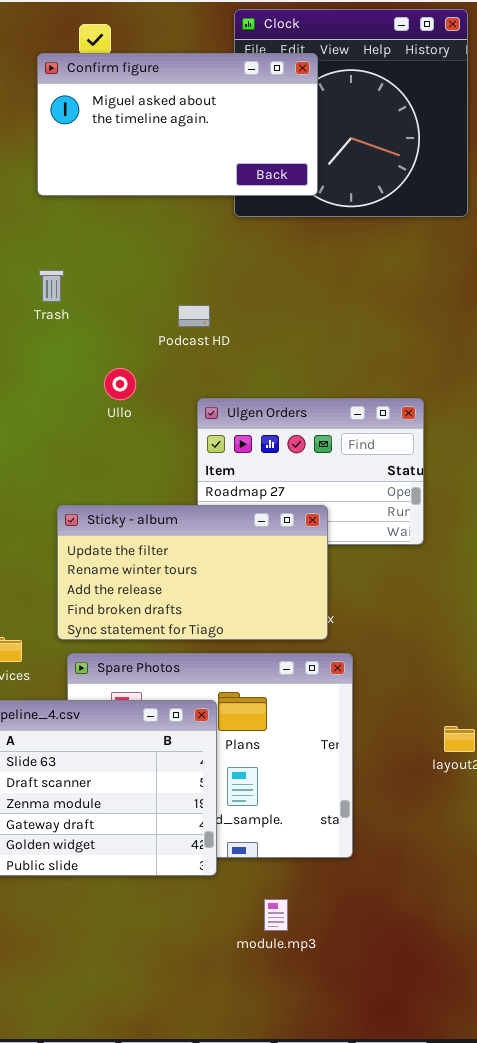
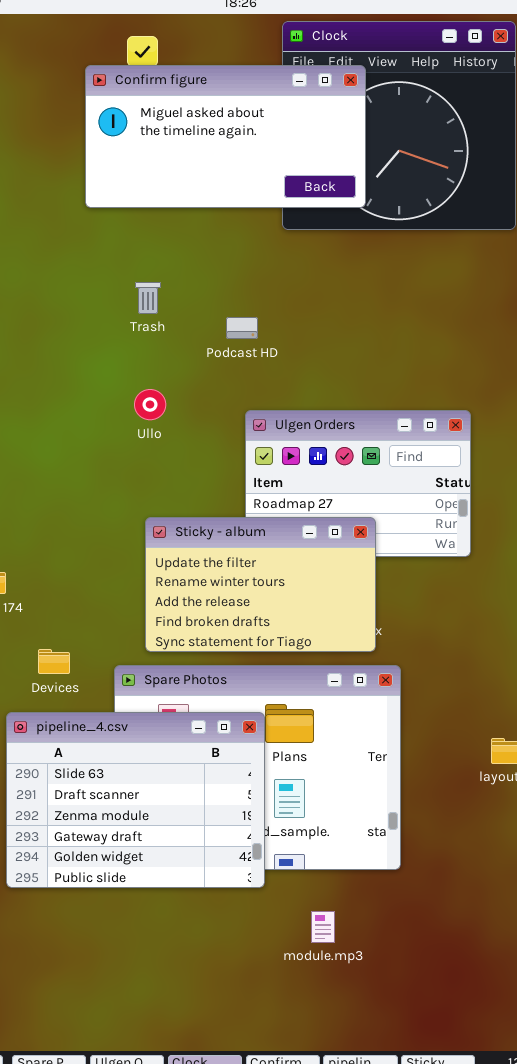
Trash: [39,270,64,302] -> [135,282,161,314], moved
Ullo: [104,368,136,400] -> [134,389,166,420], moved
Sticky - album: [57,505,328,640] -> [145,517,376,652], resized

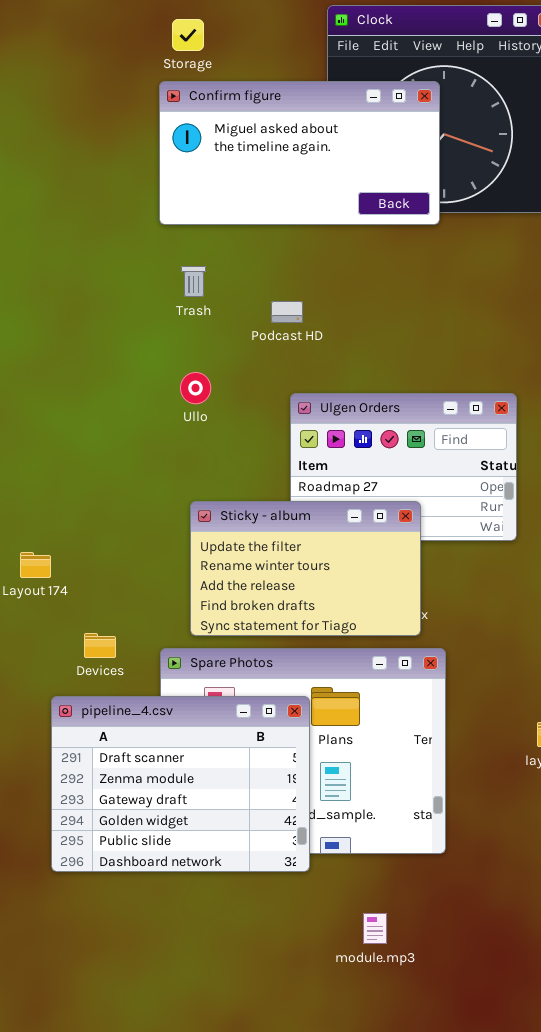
Confirm figure: [85,65,366,208] -> [159,81,440,225], moved
pipeline_4.csv: [6,712,265,888] -> [51,696,310,872], scrolled down 1 row
module.mp3: [311,911,335,943] -> [363,913,387,944], moved

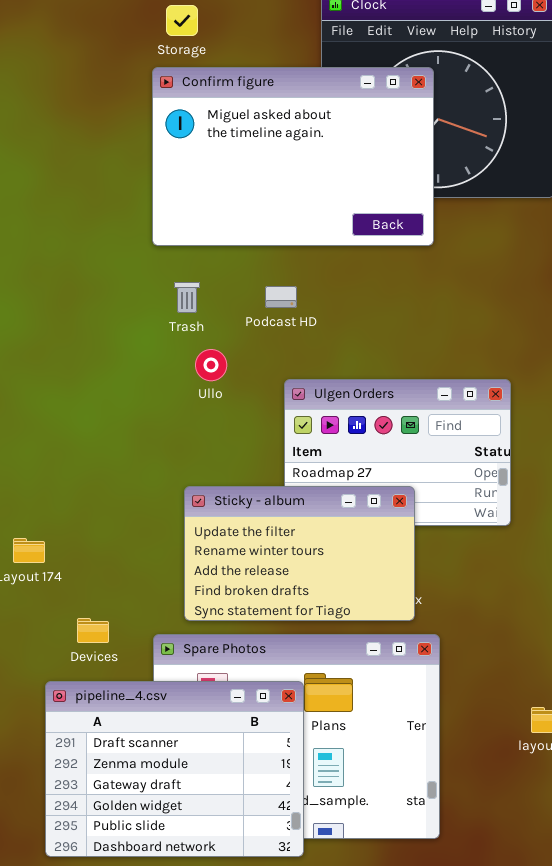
Confirm figure: [159,81,440,225] -> [152,67,434,246], resized
Trash: [181,266,206,297] -> [174,282,200,313], moved
Ullo: [180,372,211,404] -> [195,349,227,381], moved

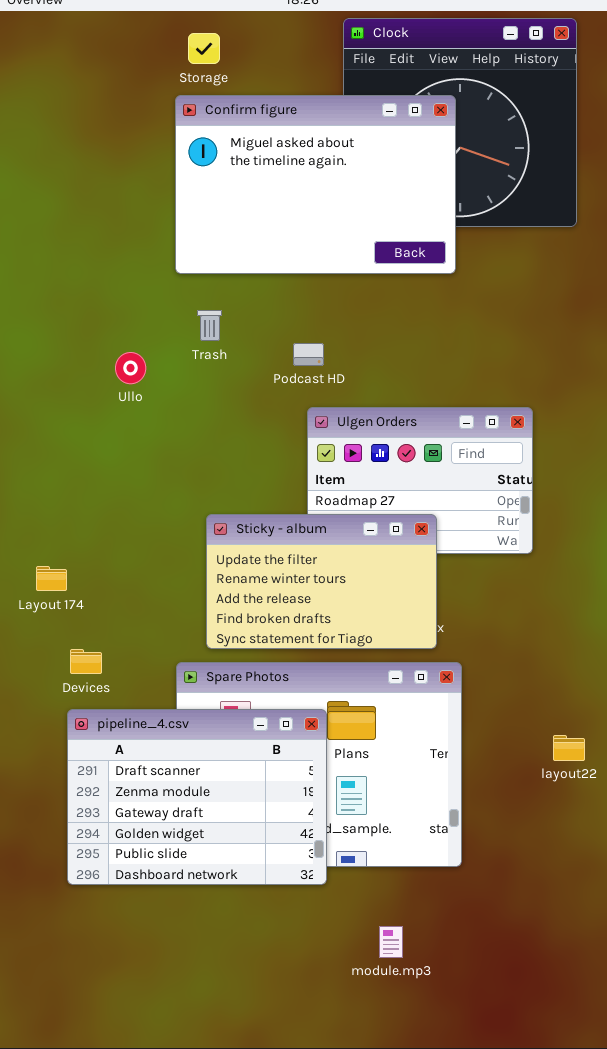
Podcast HD: [265,286,297,308] -> [293,343,324,366], moved
Ullo: [195,349,227,381] -> [115,352,146,384], moved
Devices: [77,618,109,643] -> [70,649,102,674], moved

